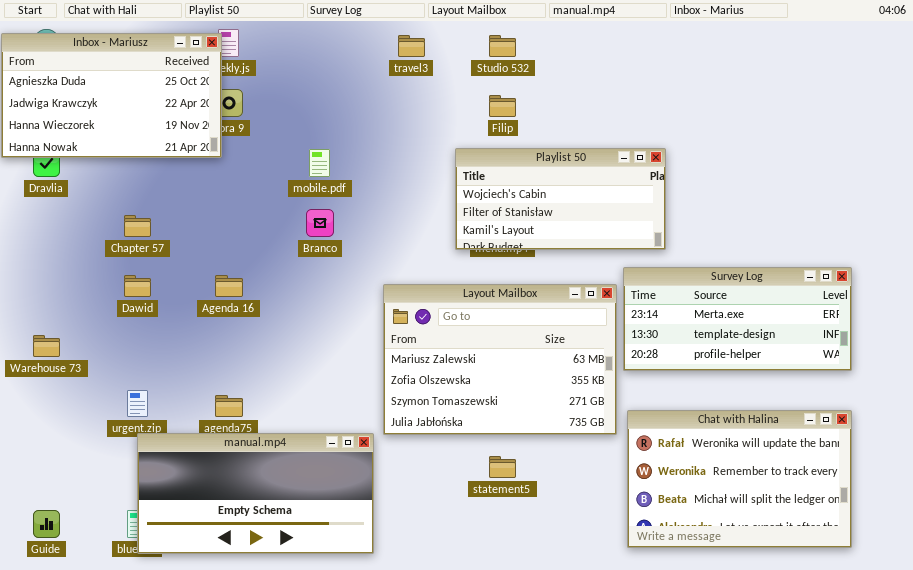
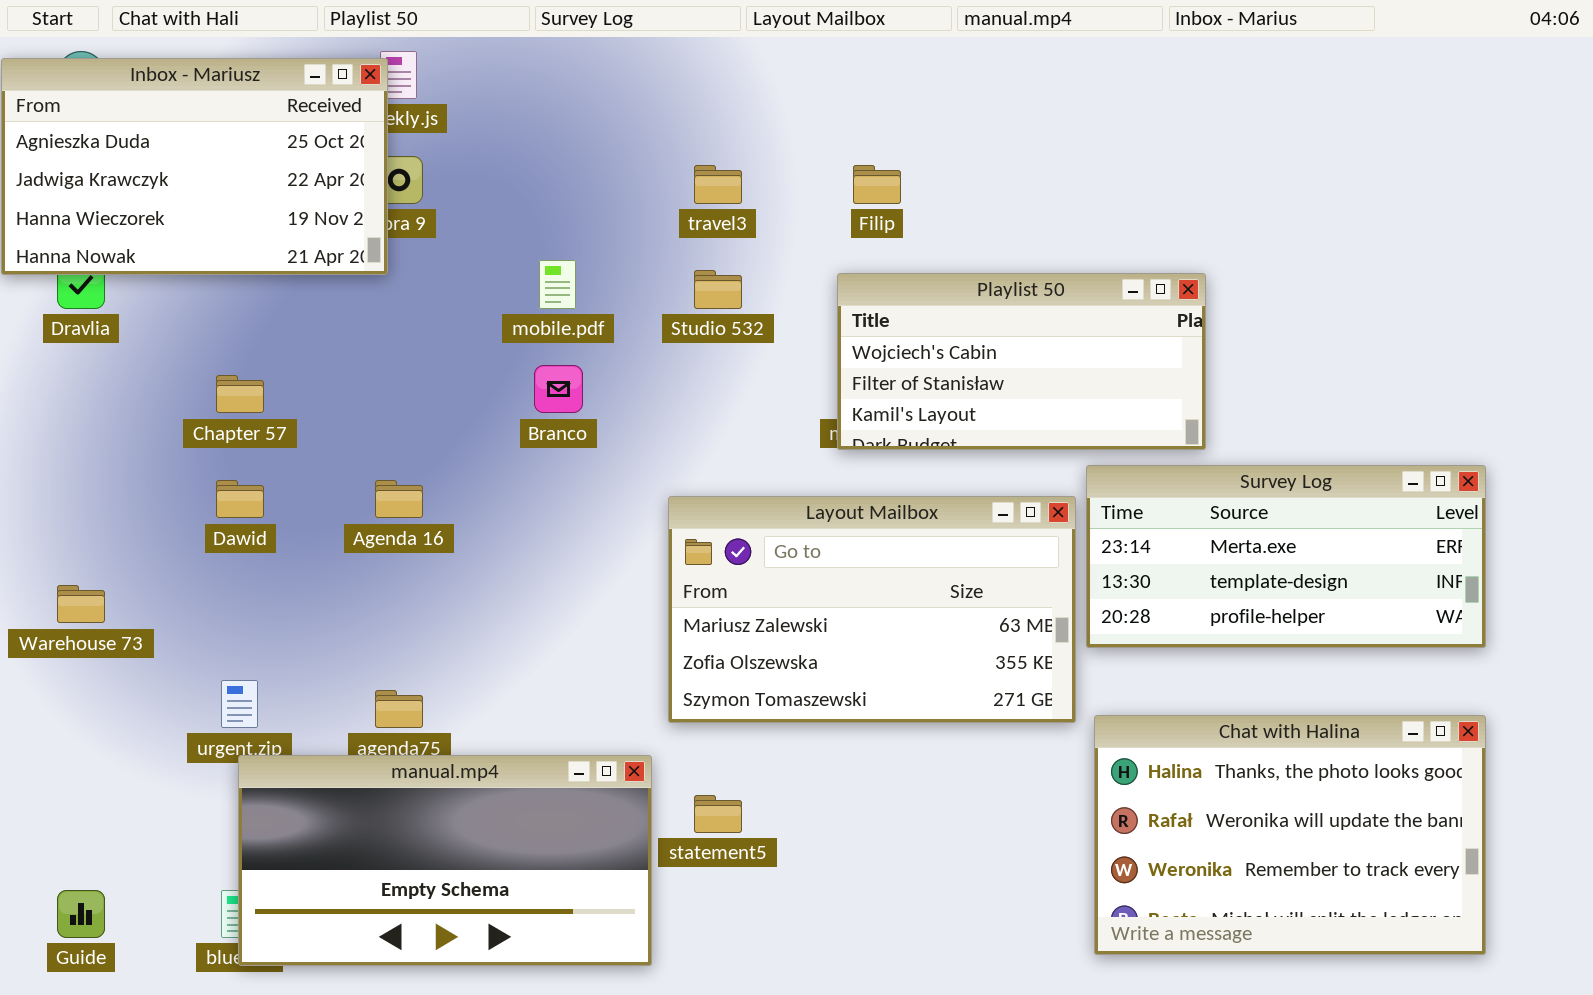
travel3: [398,35,425,57] -> [694,165,742,204], moved
Studio 532: [489,35,516,57] -> [694,270,742,309], moved
Playlist 50: [455,148,666,250] -> [837,273,1206,450], moved
Layout Mailbox: [383,284,617,435] -> [668,496,1076,723], resized
Chat with Halina: [627,410,852,548] -> [1094,715,1486,955], scrolled up 1 row
statement5: [489,456,516,478] -> [694,795,742,833], moved

